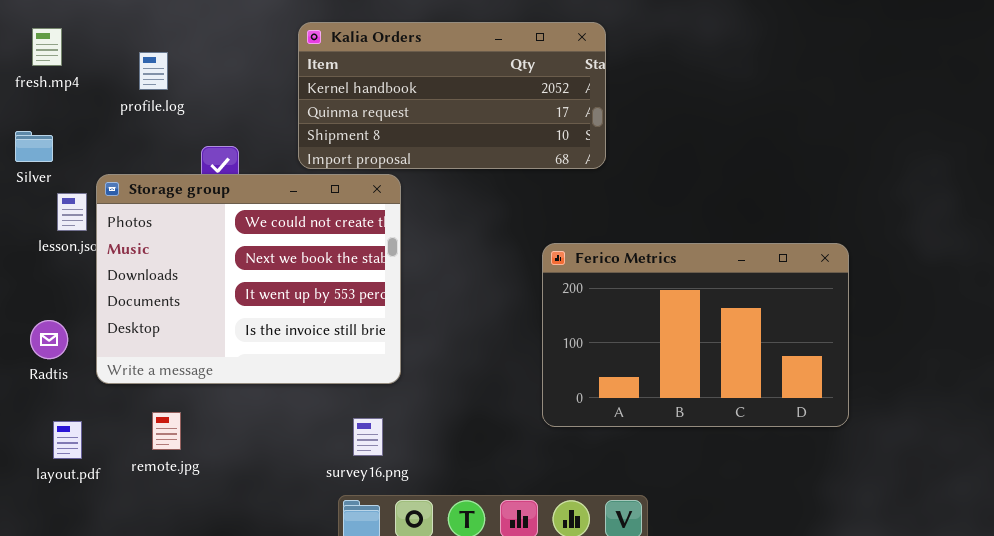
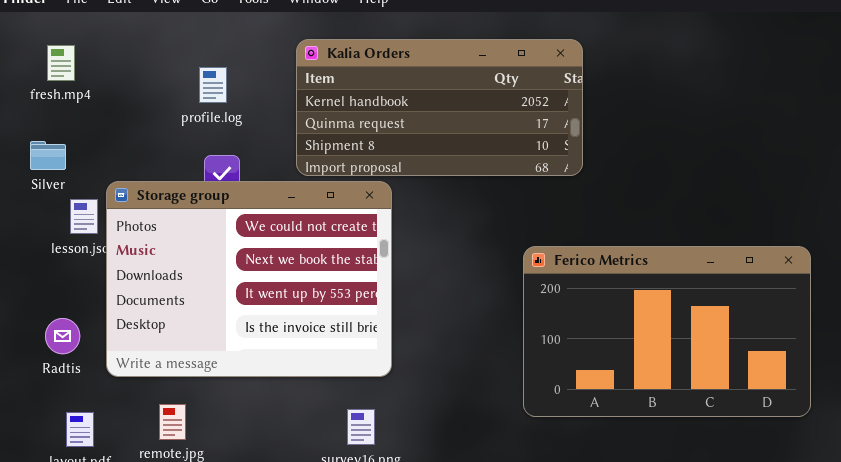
profile.log: [139,52,168,90] -> [199,67,227,103], moved

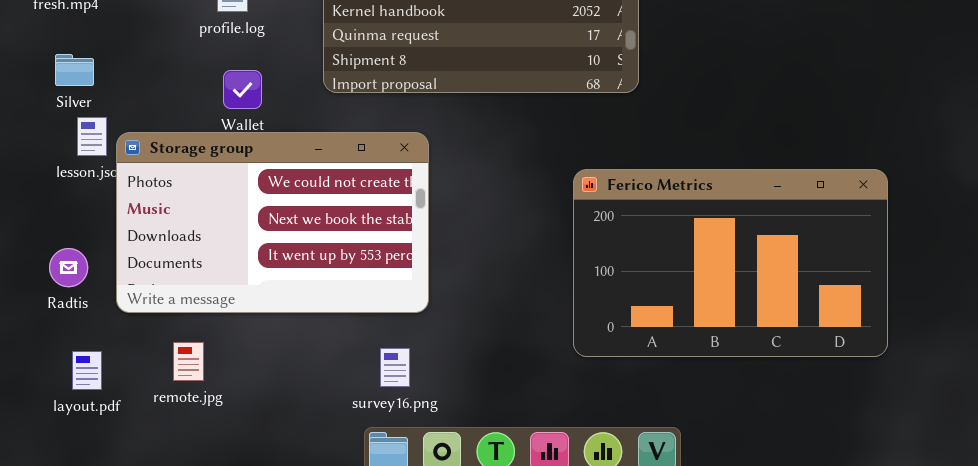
Silver: [30,141,66,170] -> [55,54,94,86], moved
Storage group: [106,181,392,377] -> [116,132,429,313], resized

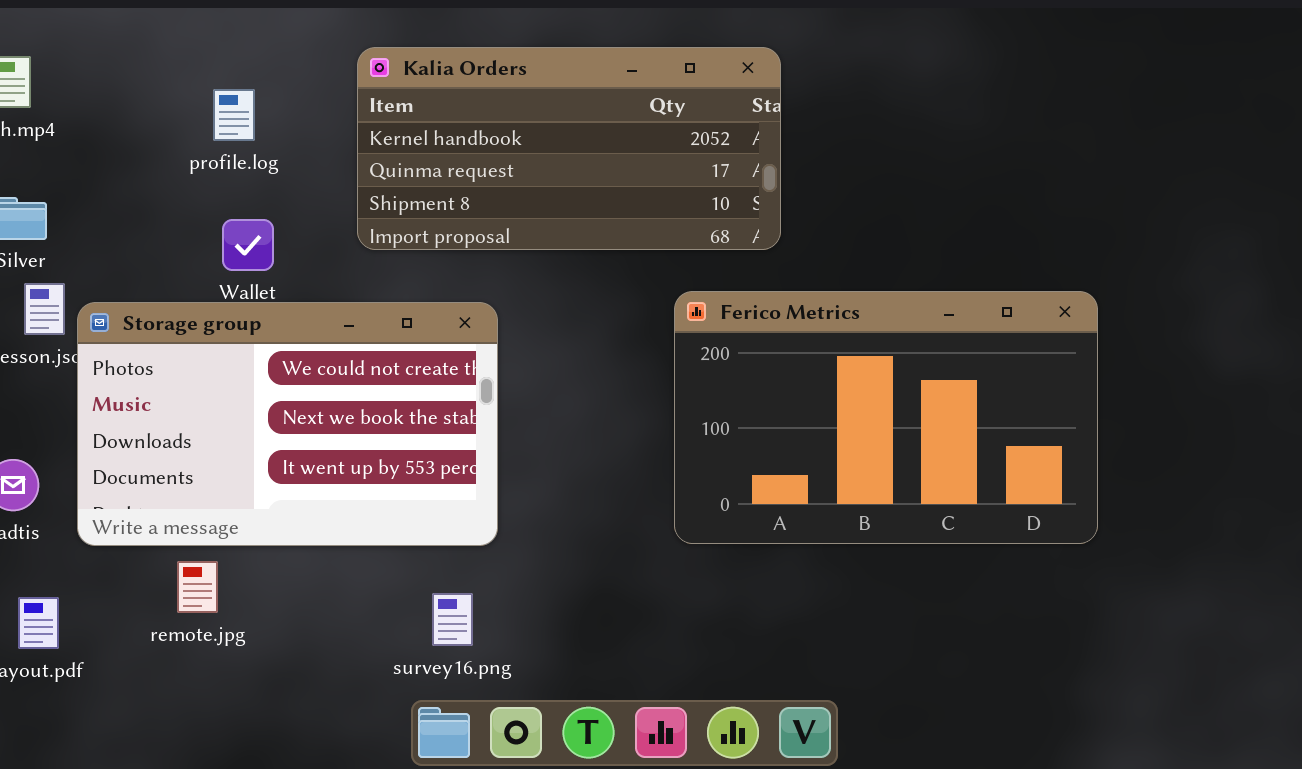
Ferico Metrics: [573,169,888,357] -> [674,291,1098,544], moved
remote.jpg: [173,342,204,381] -> [177,561,218,613], moved

